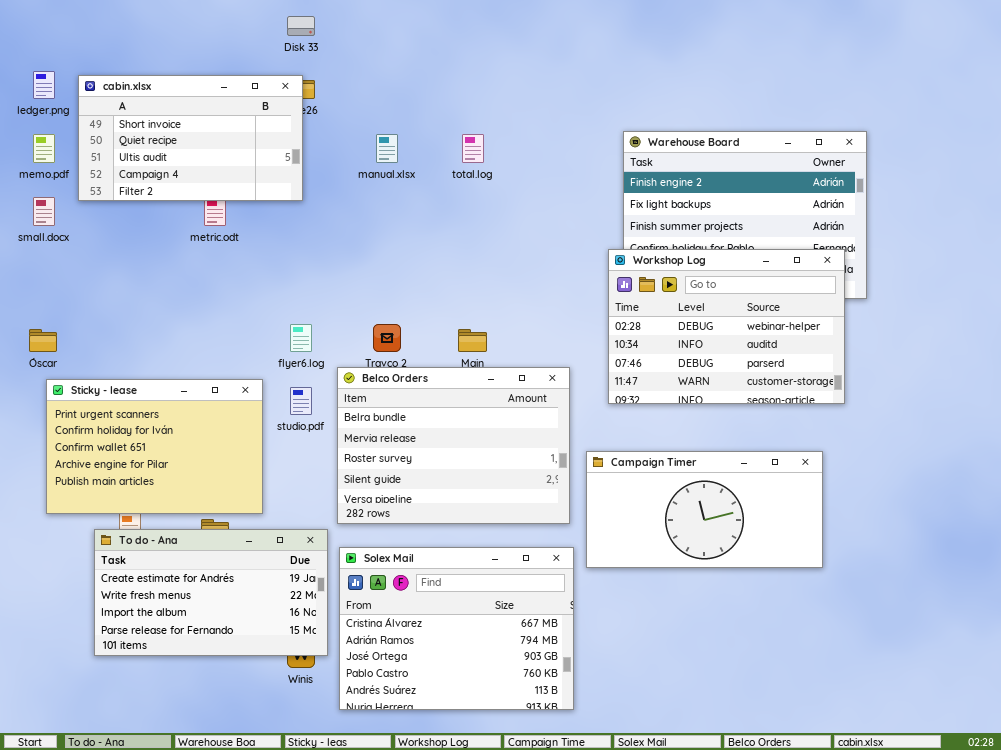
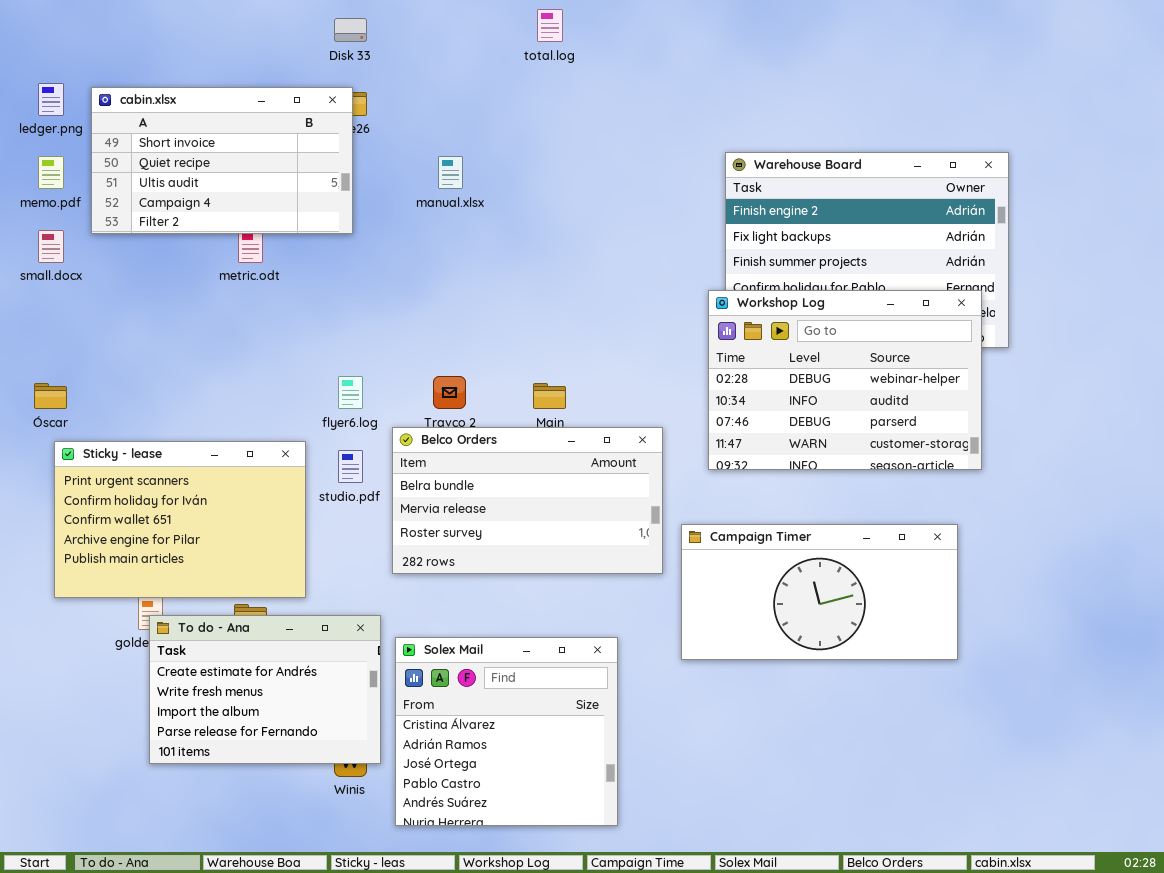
total.log: [462,134,484,163] -> [537,9,563,42], moved
Belco Orders: [337,367,570,524] -> [392,427,663,574], resized
To do - Ana: [94,529,328,656] -> [149,615,381,764], resized
Solex Mail: [339,547,574,710] -> [395,637,618,826], resized

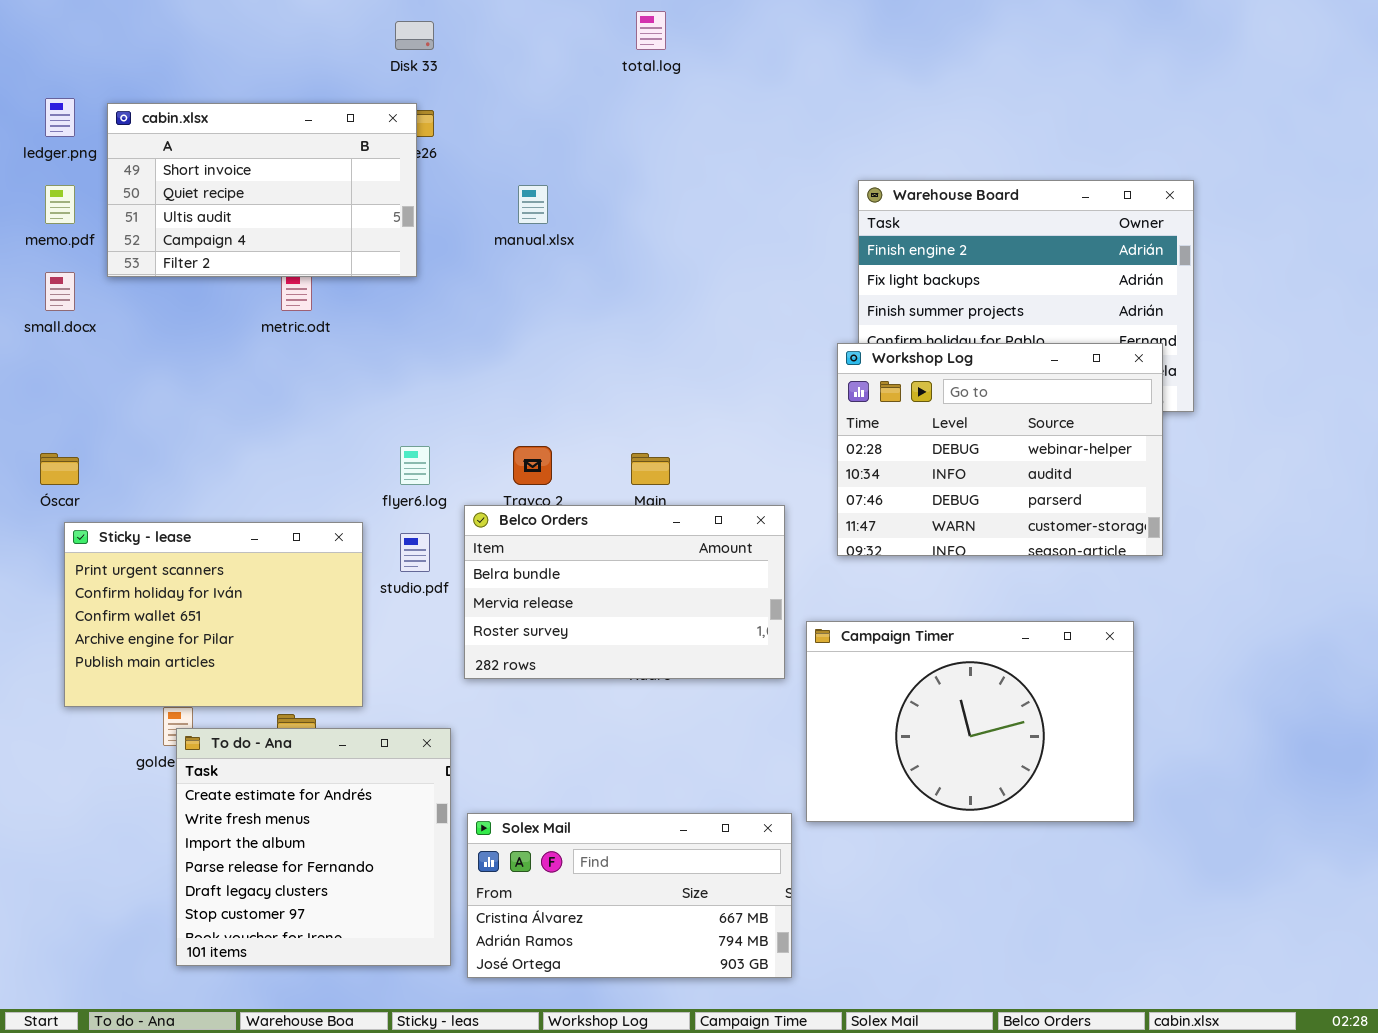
Campaign Timer: [681,524,958,660] -> [806,621,1134,822], resized
To do - Ana: [149,615,381,764] -> [176,728,451,966], resized
Solex Mail: [395,637,618,826] -> [467,813,792,978], resized

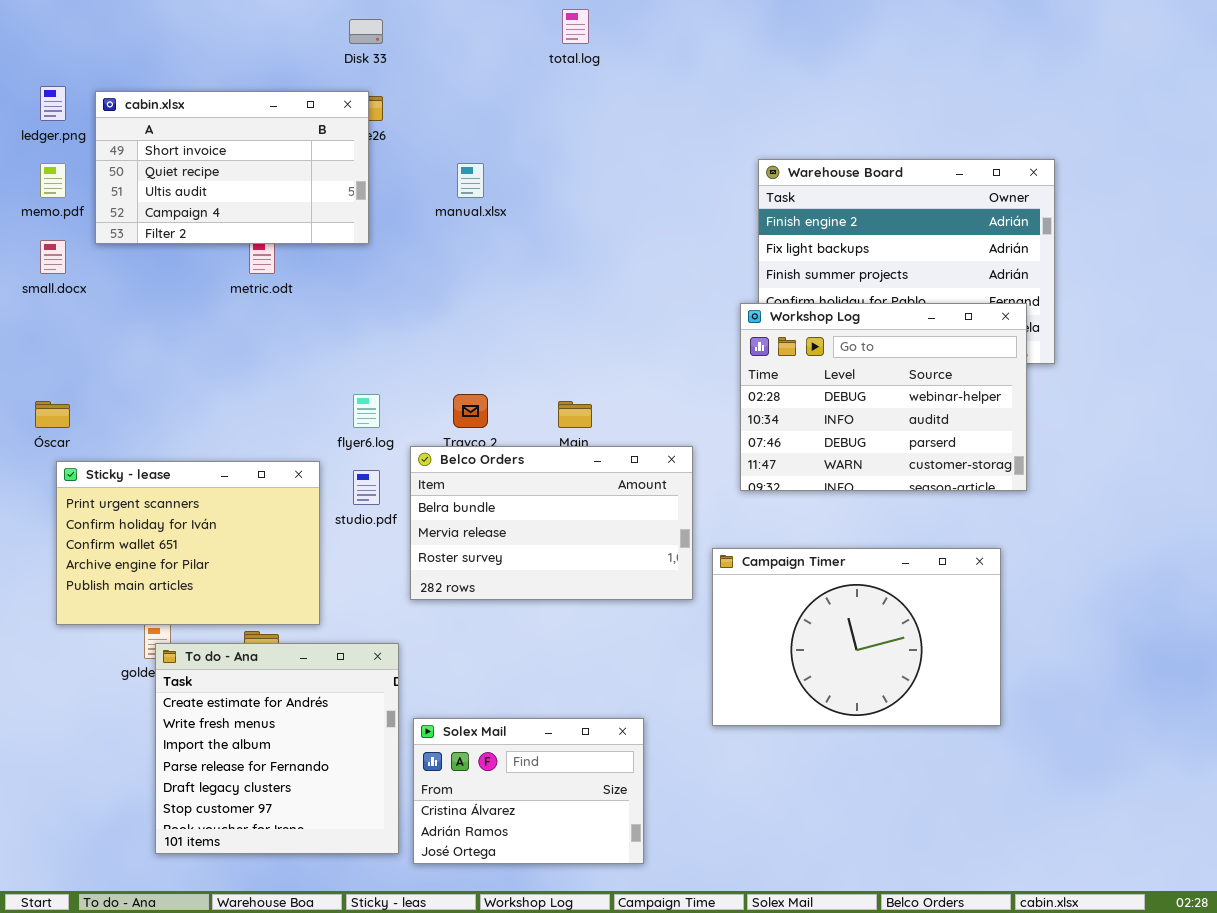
Solex Mail: [467,813,792,978] -> [413,718,644,864], resized

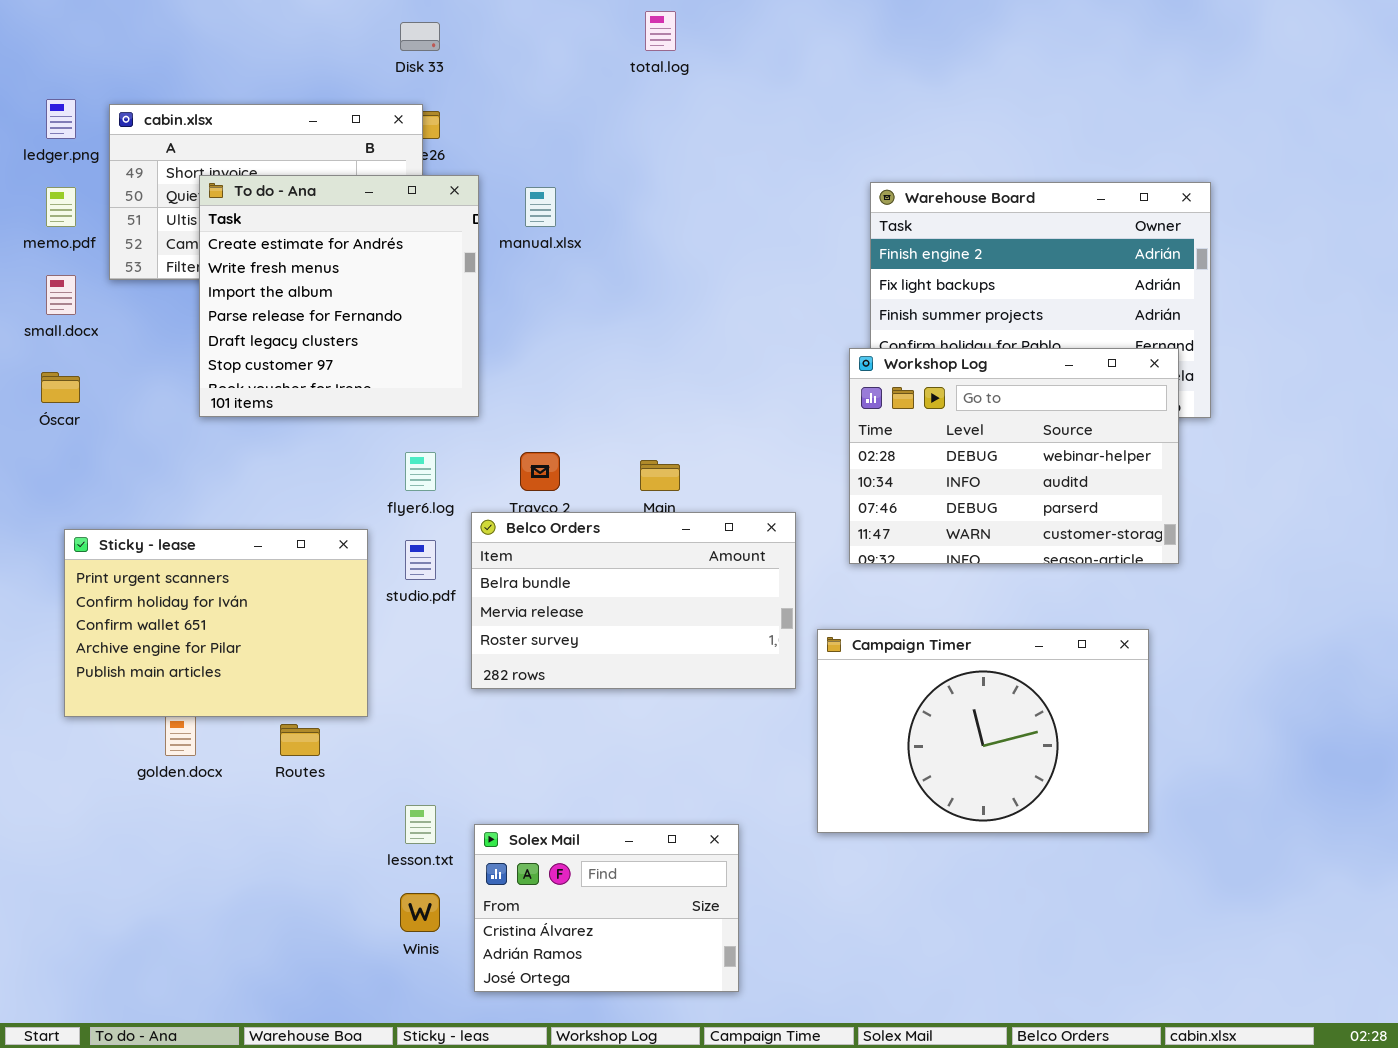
Óscar: [35,401,70,428] -> [41,372,80,403], moved
To do - Ana: [155,643,399,854] -> [199,175,479,417], moved

